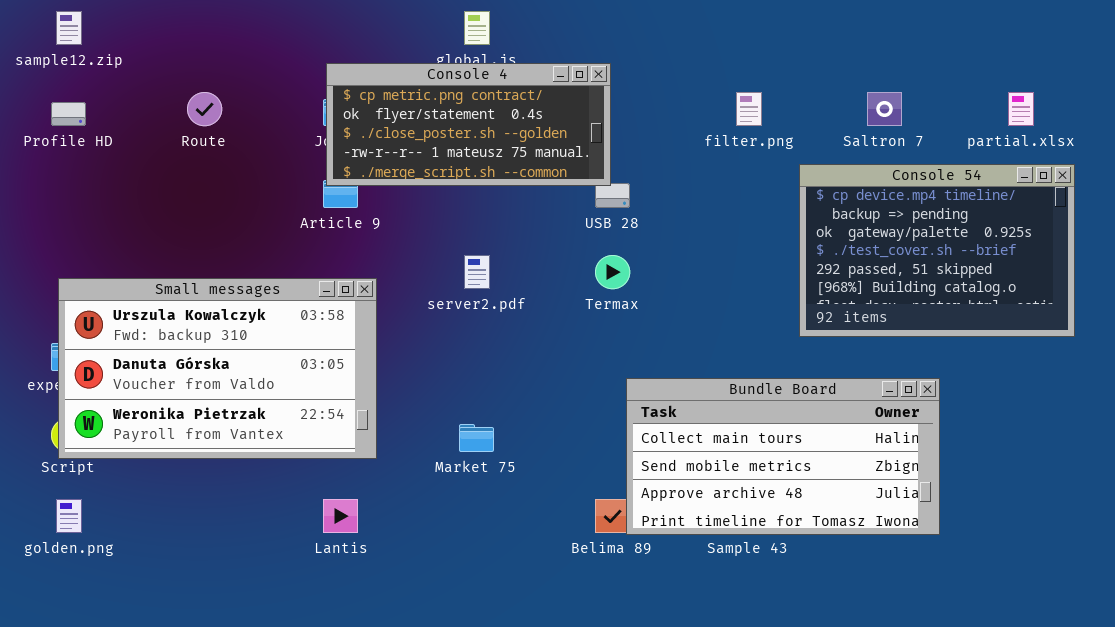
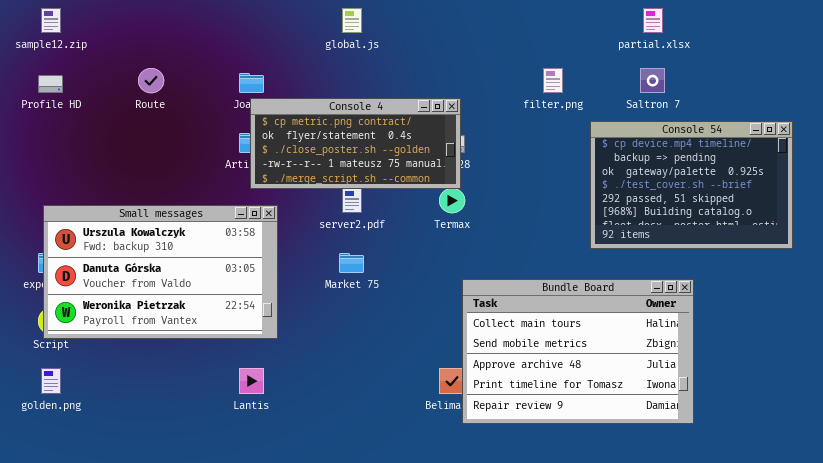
Console 4: [326,63,611,186] -> [250,98,461,189], moved
partial.xlsx: [1008,92,1034,126] -> [643,8,663,33], moved
Bundle Board: [626,378,940,535] -> [462,279,694,424], resized
Market 75: [459,424,494,452] -> [339,253,364,273], moved

